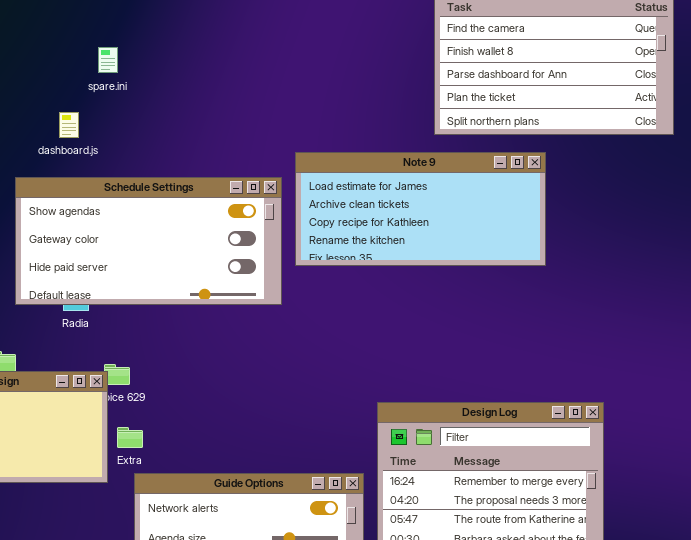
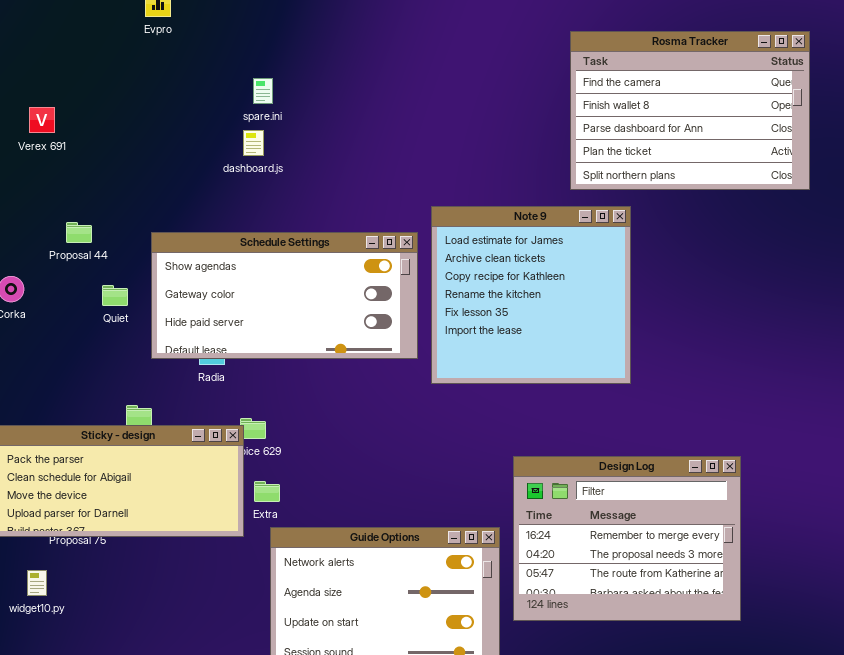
spare.ini: [98,47,118,73] -> [253,78,273,104], moved
dashboard.js: [59,112,79,138] -> [243,130,264,156], moved
Note 9: [295,152,546,266] -> [431,206,631,384], resized

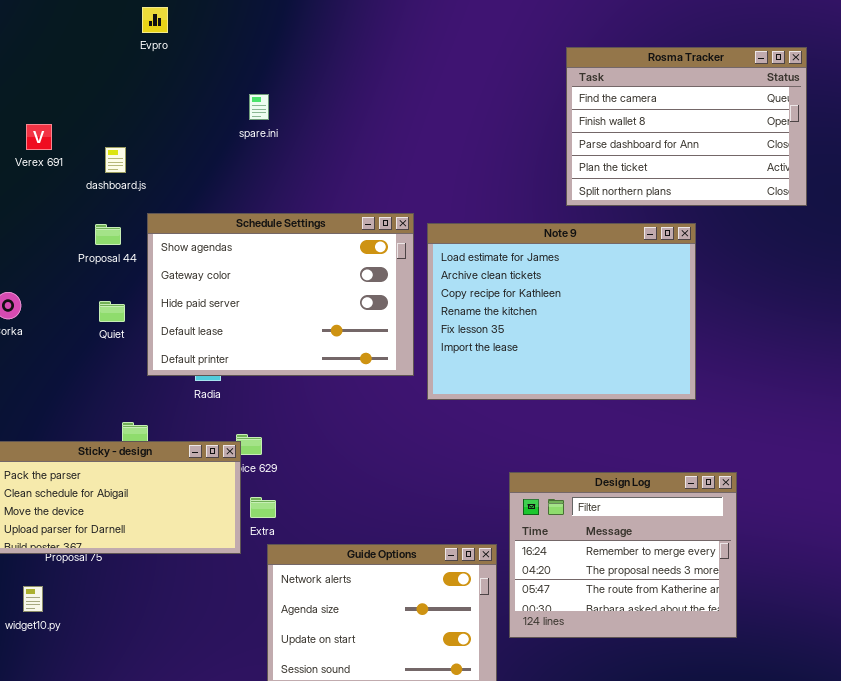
dashboard.js: [243,130,264,156] -> [105,147,126,173], moved
Note 9: [431,206,631,384] -> [427,223,696,400], resized
Proposal 44: [66,222,92,243] -> [95,224,121,245], moved
Schedule Settings: [151,232,418,359] -> [147,213,414,376], resized

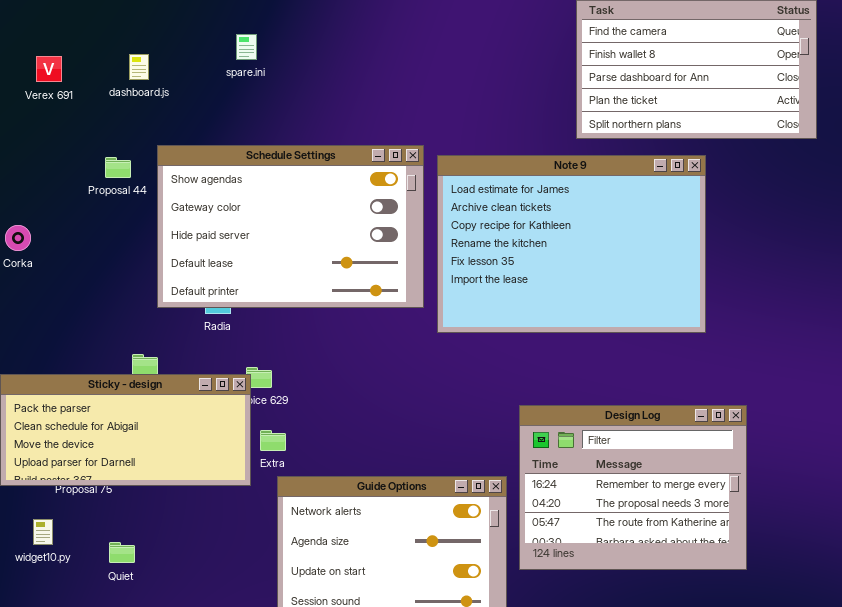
spare.ini: [249,94,269,120] -> [236,34,257,60], moved
dashboard.js: [105,147,126,173] -> [129,54,149,80], moved
Quiet: [99,301,125,322] -> [109,542,135,563], moved

